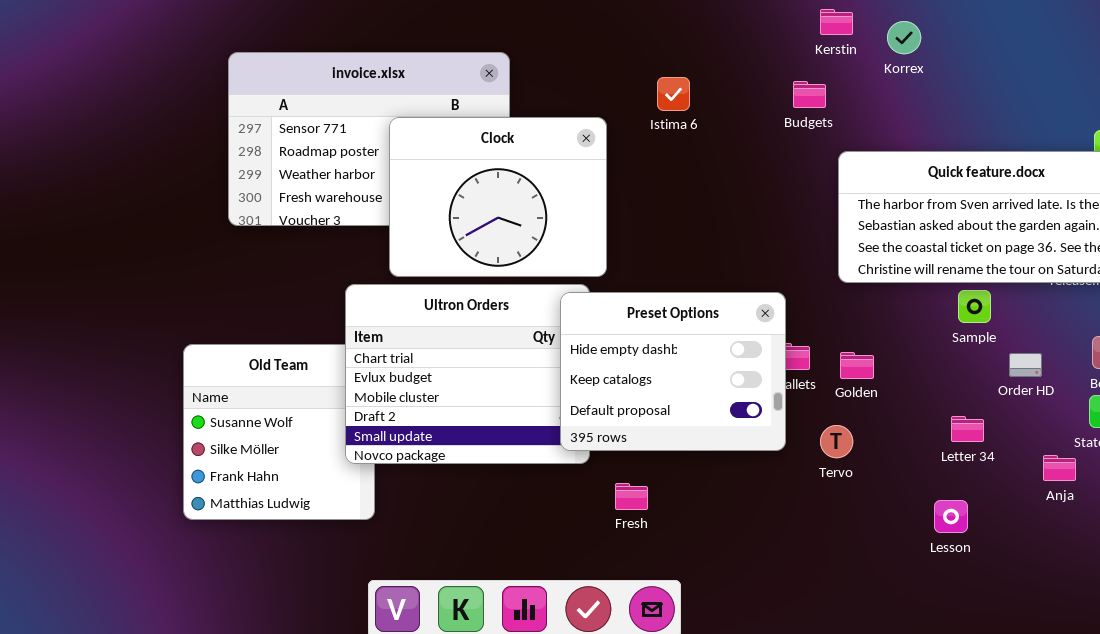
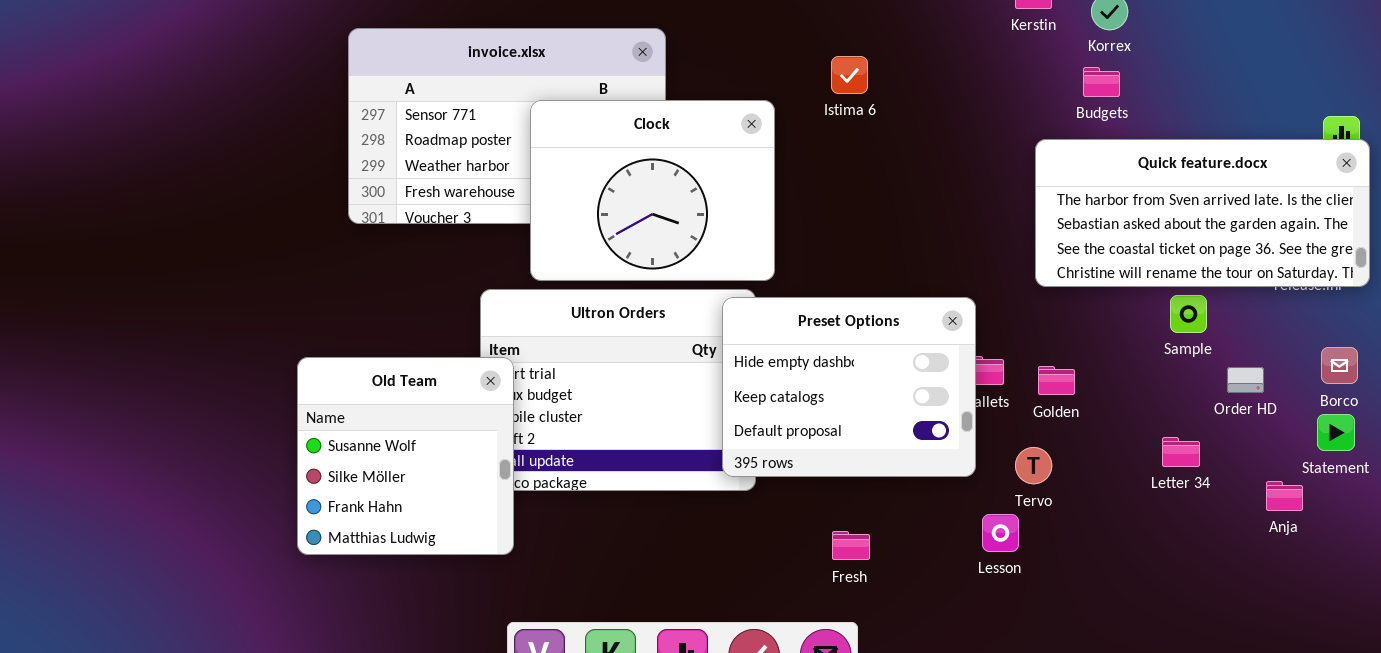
Budgets: [793,81,826,108] -> [1083,67,1120,97], moved
Old Team: [183,344,375,520] -> [297,357,514,555], raised
Fresh: [615,483,648,510] -> [832,531,870,560], moved
Lesson: [934,500,968,533] -> [982,514,1019,552], moved

